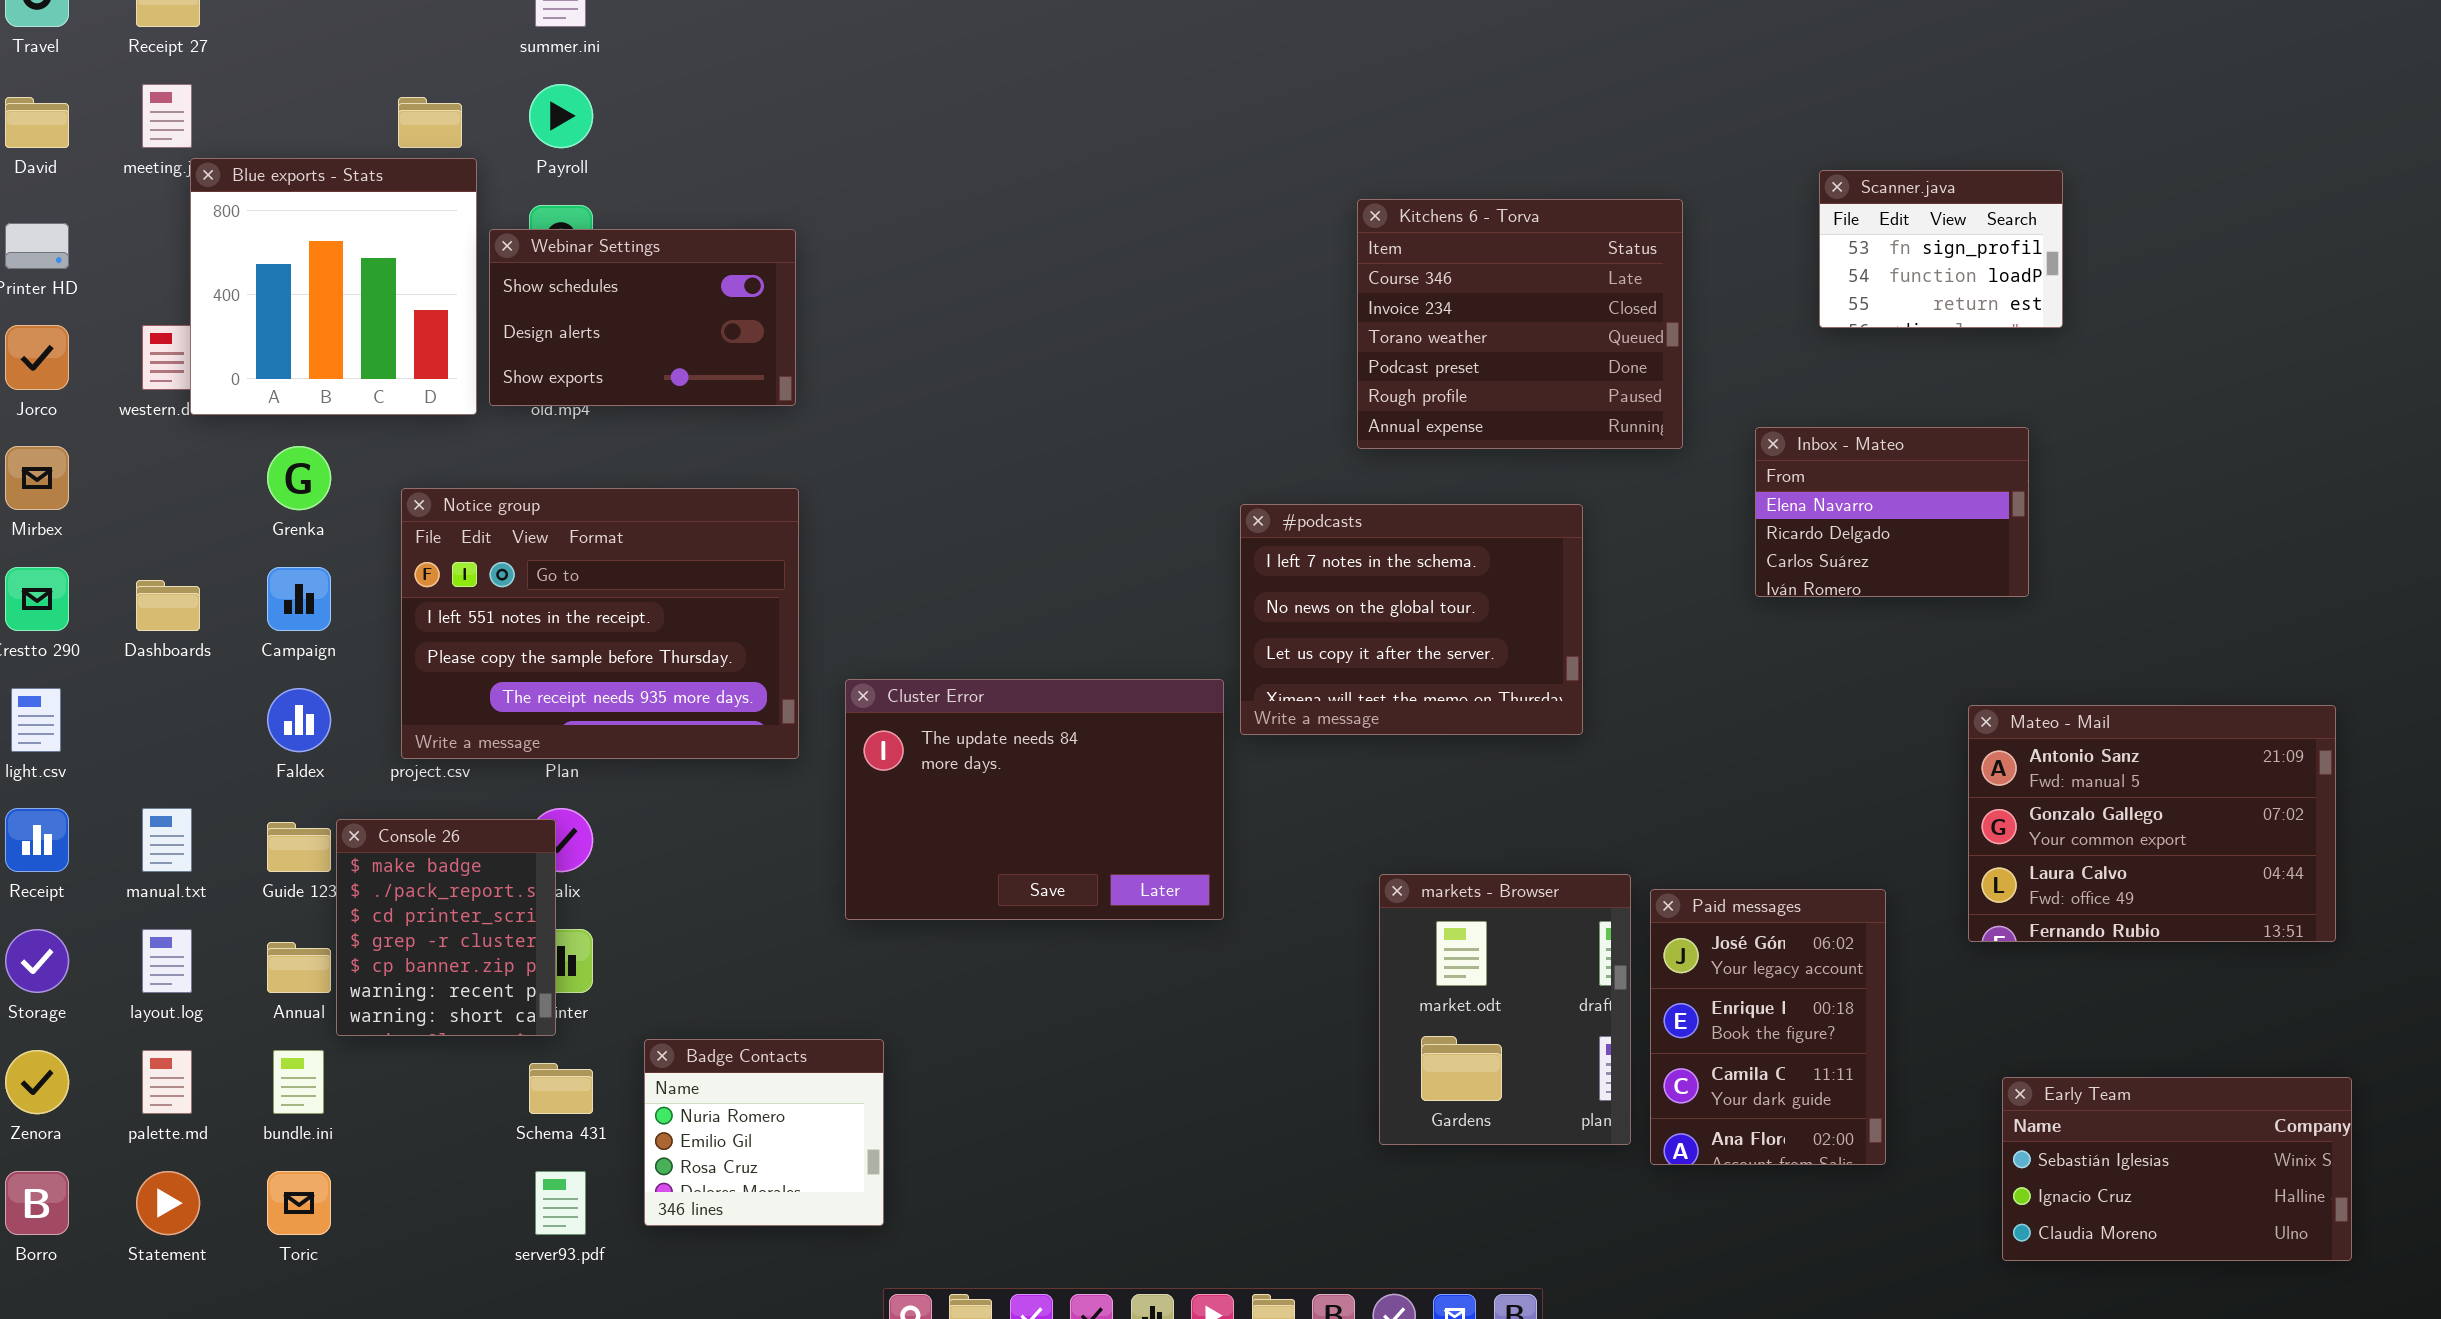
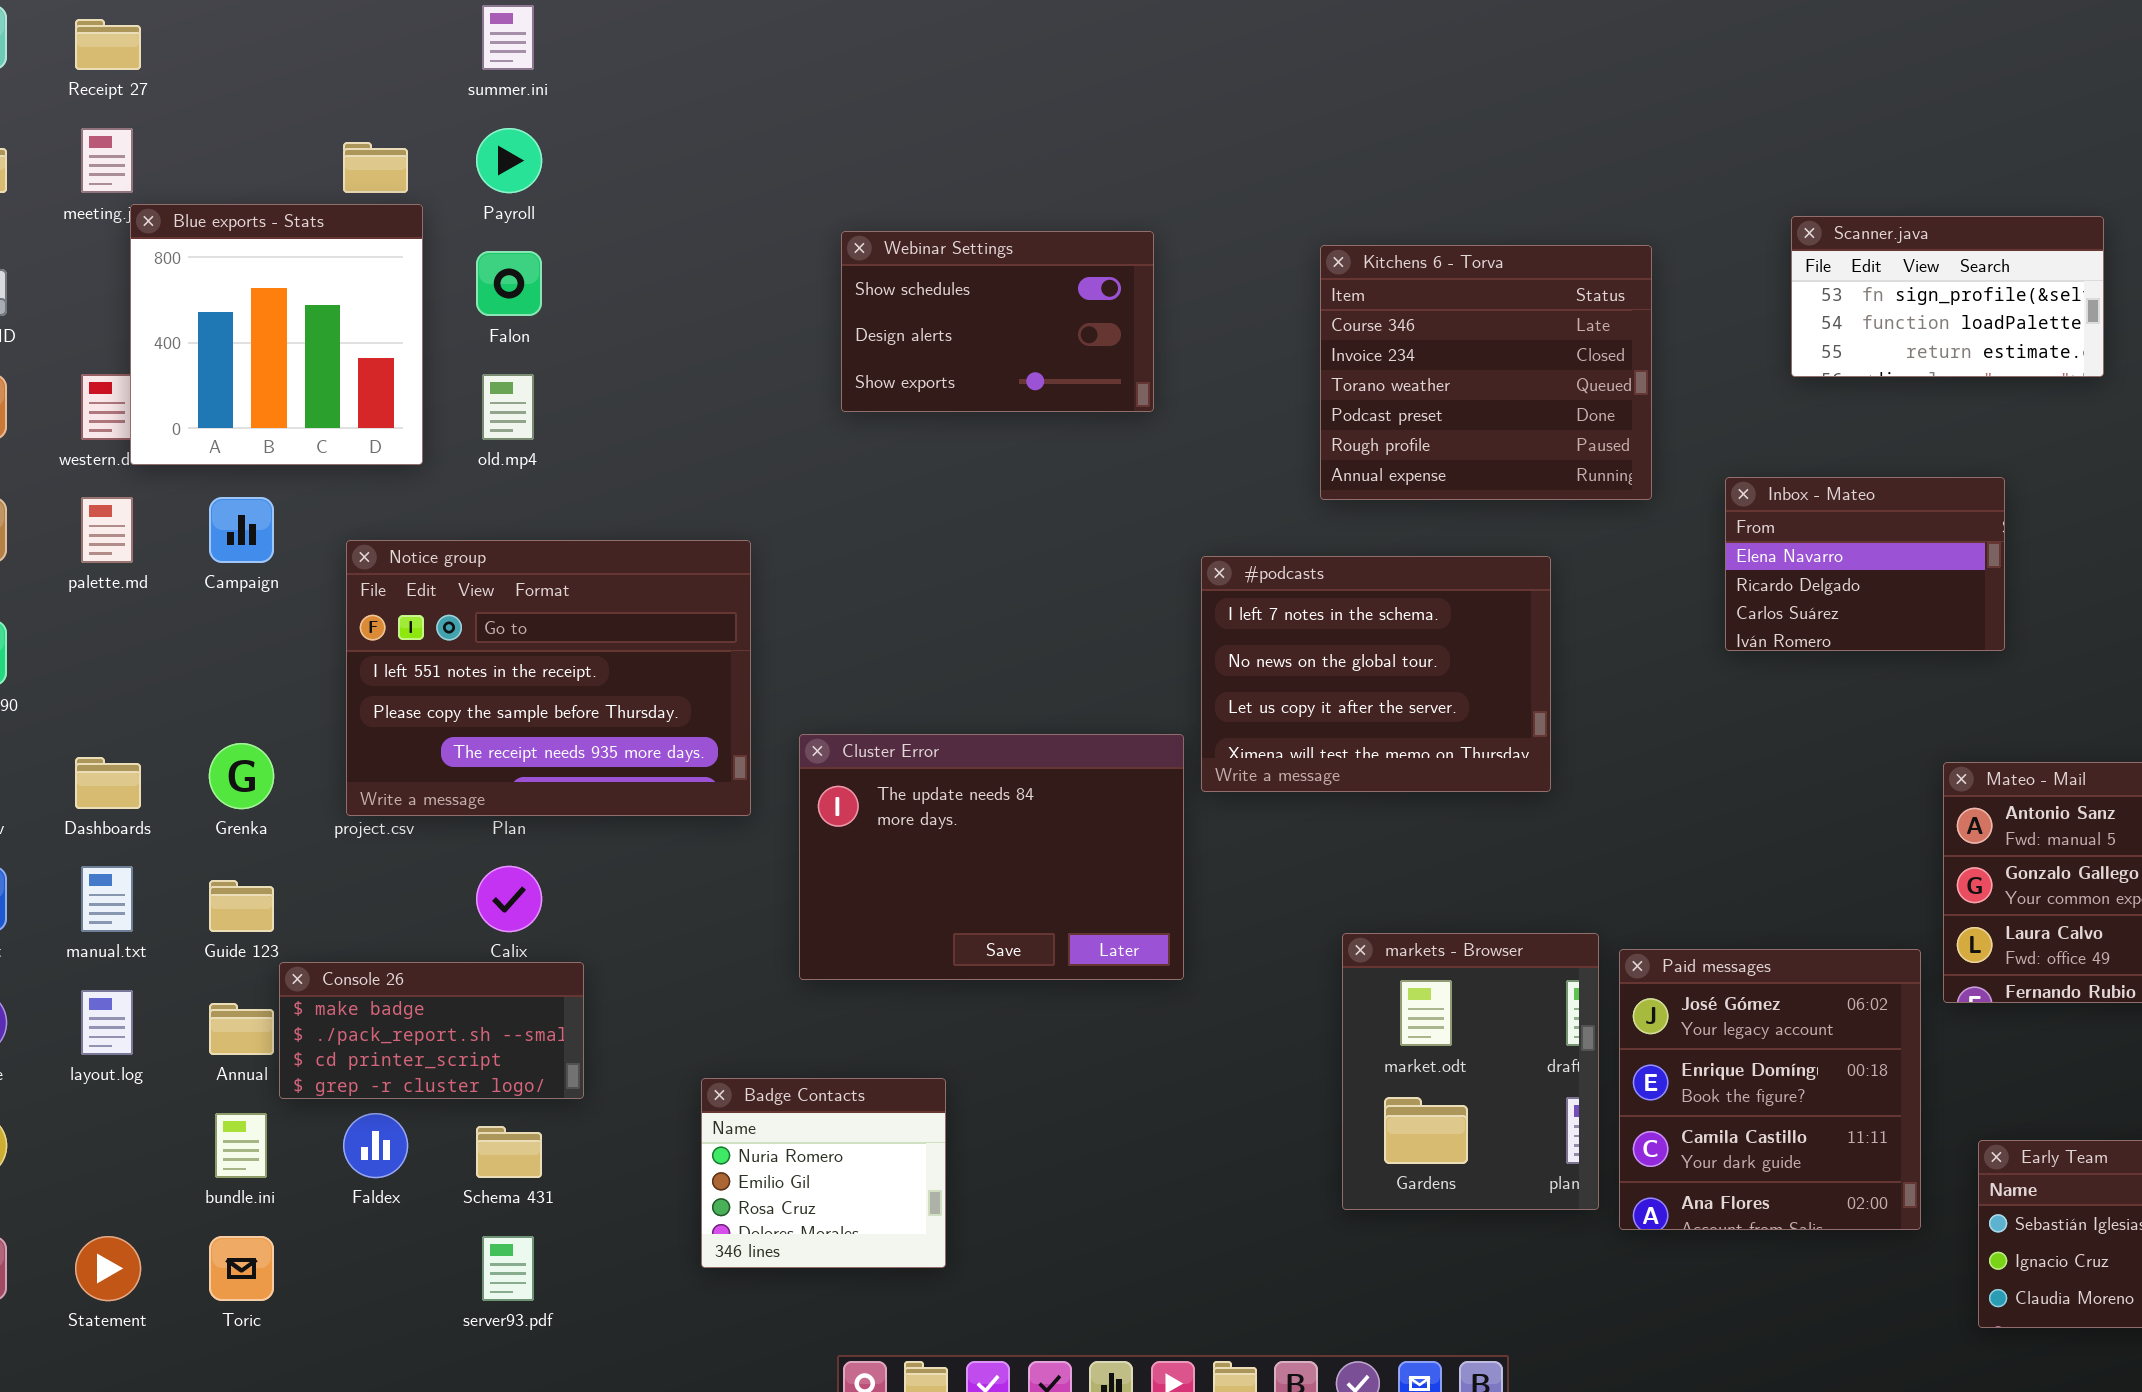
Scanner.java: [1819,170,2063,328] -> [1791,216,2104,377], resized
Webinar Settings: [489,229,796,406] -> [841,231,1154,412], moved
Grenka: [267,446,331,510] -> [209,743,274,809], moved
Campaign: [267,567,331,631] -> [209,497,274,563], moved
Dashboards: [136,580,200,631] -> [75,757,141,809], moved
Faldex: [267,688,331,752] -> [343,1113,408,1178], moved
Console 26: [336,819,556,1036] -> [279,962,584,1099], resized
Paid messages: [1650,889,1886,1165] -> [1619,949,1921,1230], resized
Badge Contacts: [644,1039,884,1226] -> [701,1078,946,1268], moved
palette.md: [142,1050,192,1114] -> [81,497,133,563], moved

